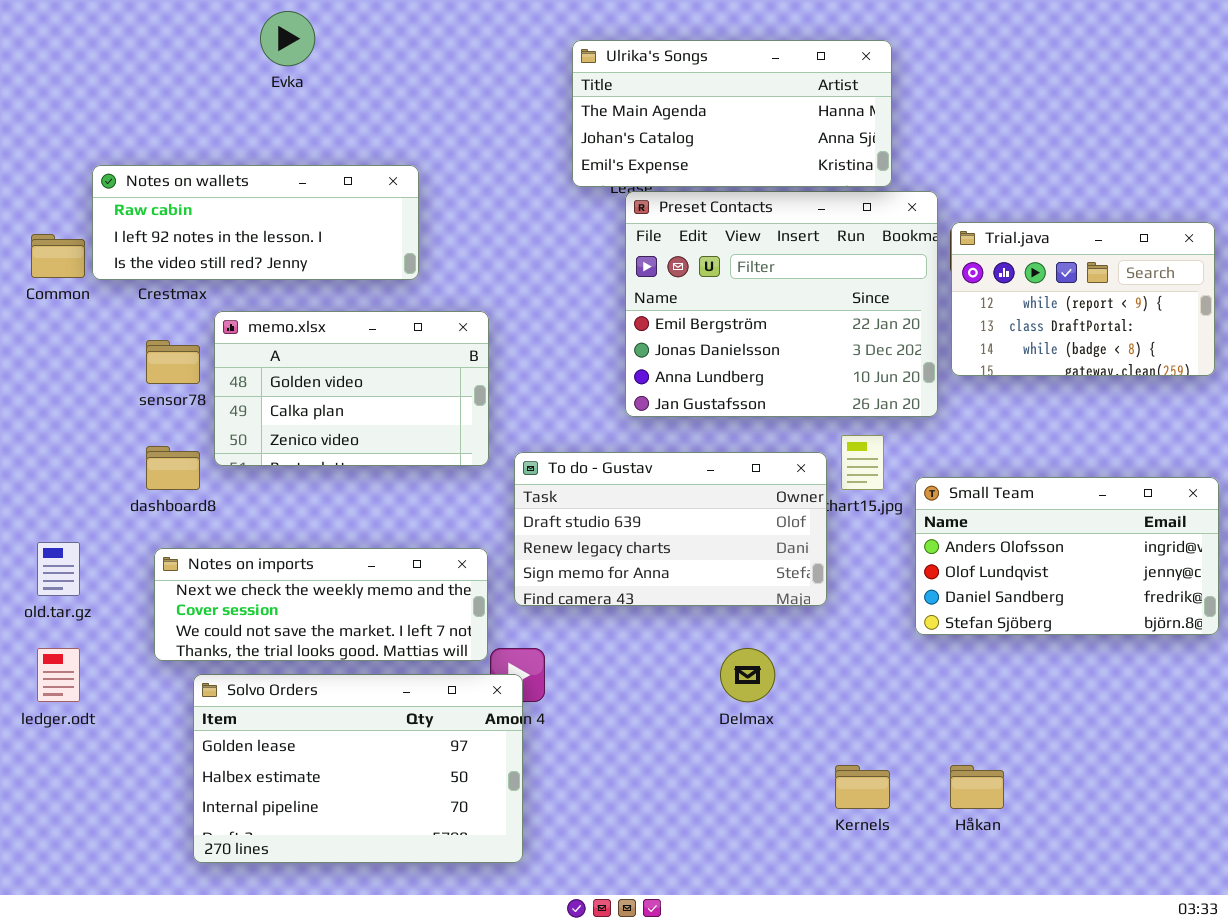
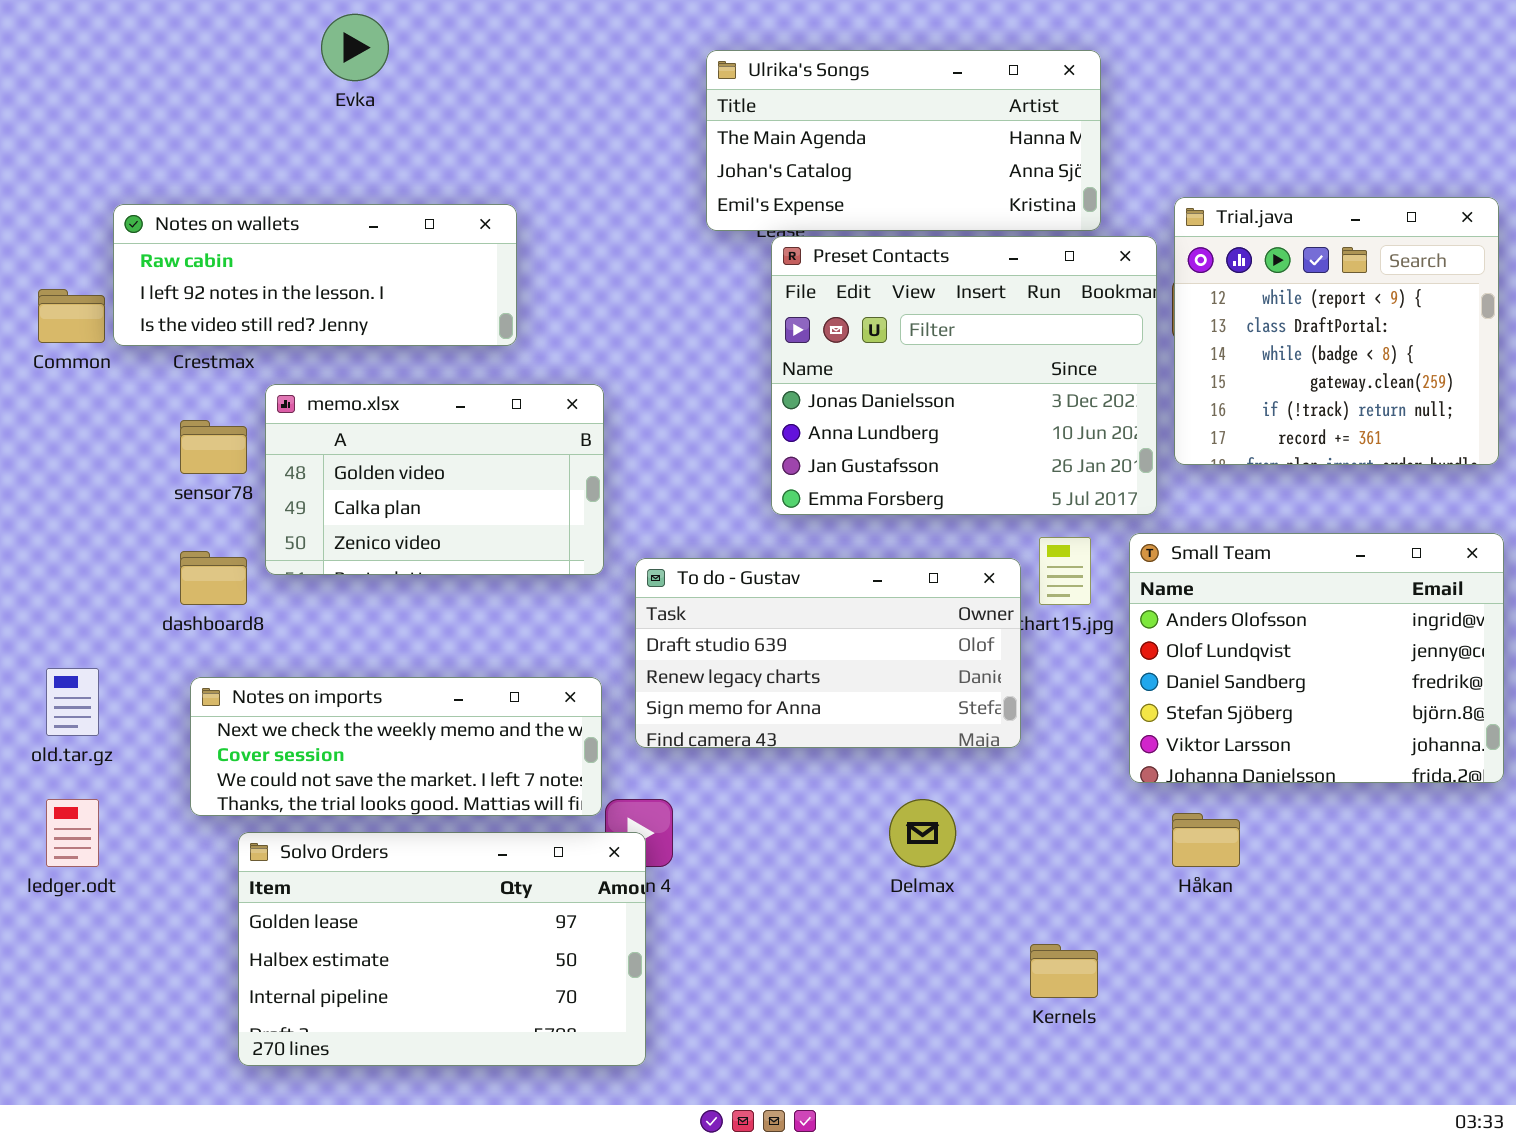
Preset Contacts: [625,191,938,417] -> [771,236,1157,515], scrolled down 1 row
Trial.java: [951,222,1215,376] -> [1174,197,1499,465], resized
Small Team: [915,477,1219,635] -> [1129,533,1504,783], resized
Håkan: [950,765,1004,809] -> [1172,813,1240,867], moved

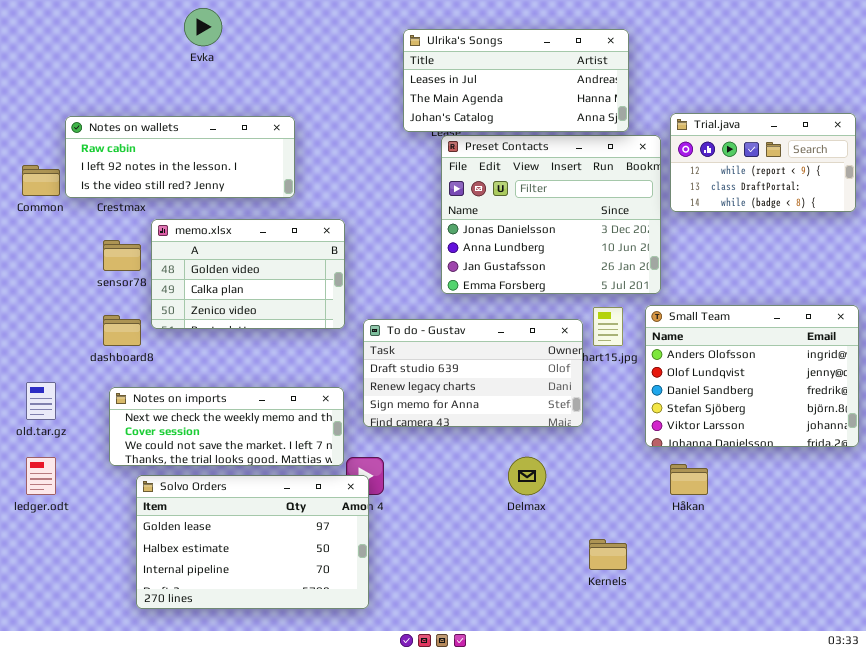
Ulrika's Songs: [706,50,1101,231] -> [403,29,629,132], scrolled up 1 row
Trial.java: [1174,197,1499,465] -> [670,113,856,212], resized

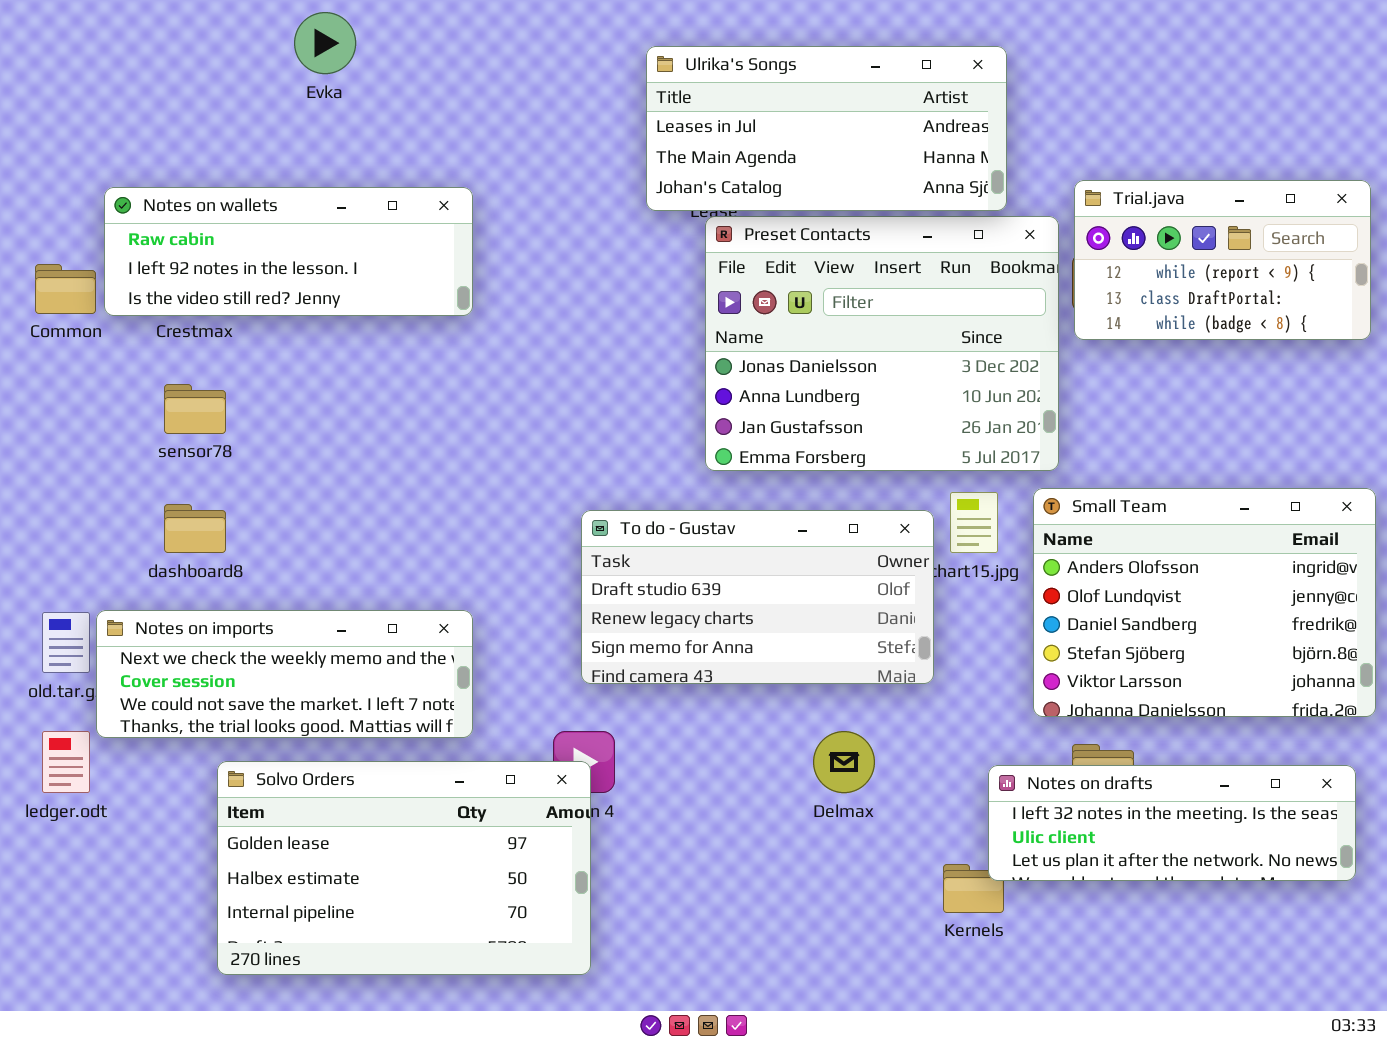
memo.xlsx: [151,219,345,329] -> none, closed
Notes on imports: [109,387,344,466] -> [96,610,473,738], moved
Notes on drafts: none -> [988,765,1356,881], opened

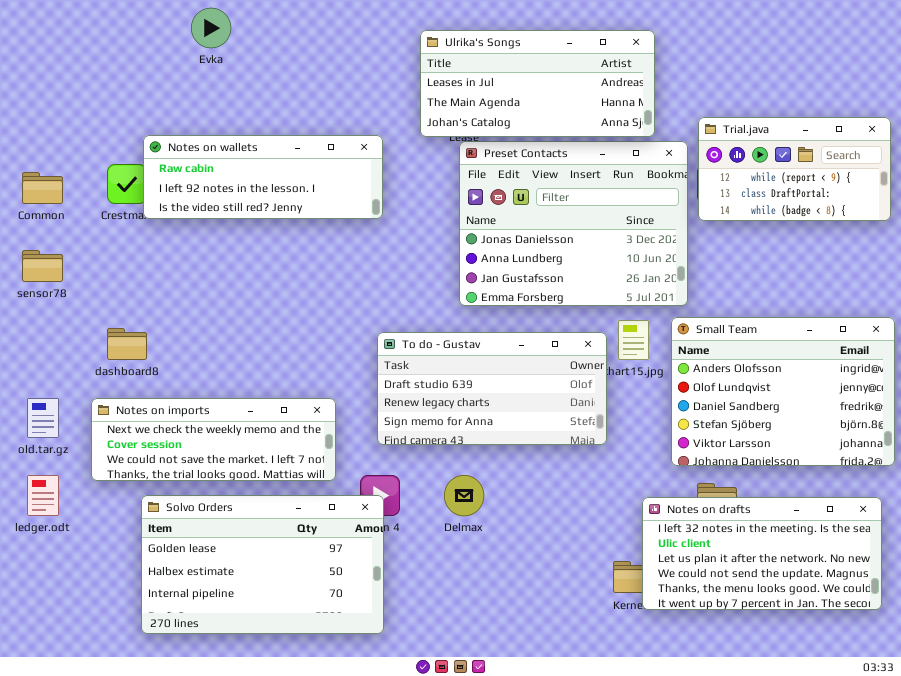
Notes on wallets: [104,187,473,316] -> [143,135,383,219], moved
sensor78: [164,384,226,434] -> [22,250,63,282], moved
Notes on imports: [96,610,473,738] -> [91,398,336,481], moved
Delmax: [813,731,875,793] -> [444,475,484,516], moved
Notes on drafts: [988,765,1356,881] -> [642,497,882,610], resized

